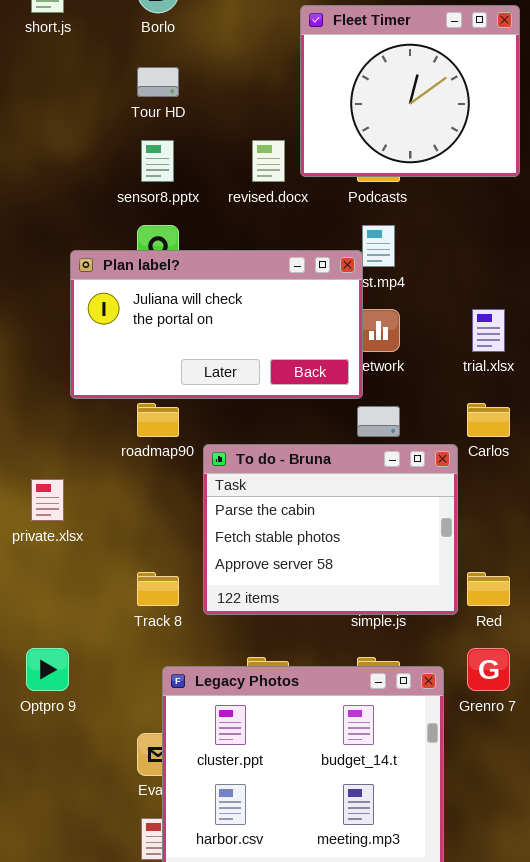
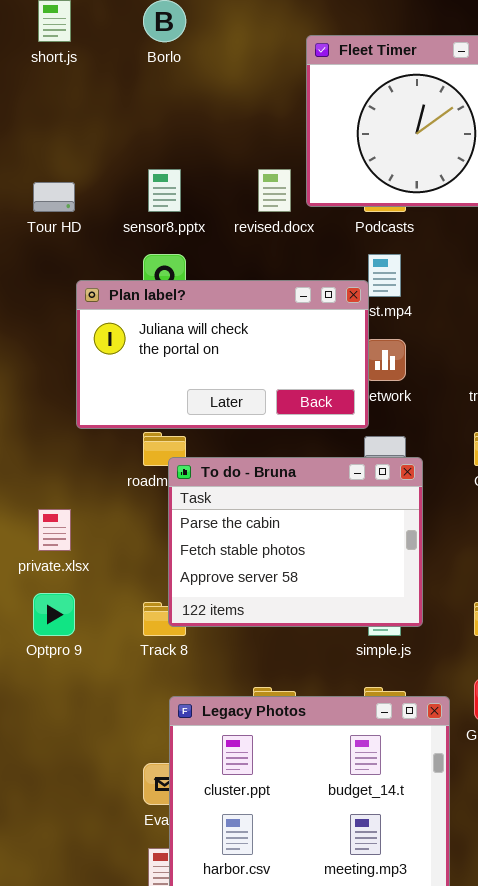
Tour HD: [137,67,179,97] -> [33,182,75,212], moved
To do - Bruna: [203,444,458,615] -> [168,457,423,627], moved
Optpro 9: [26,648,69,691] -> [33,593,75,636], moved

